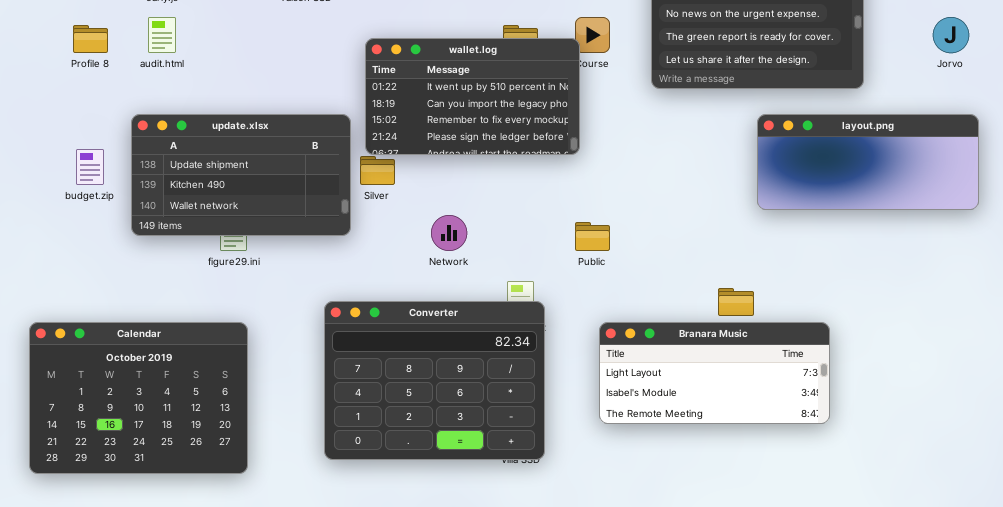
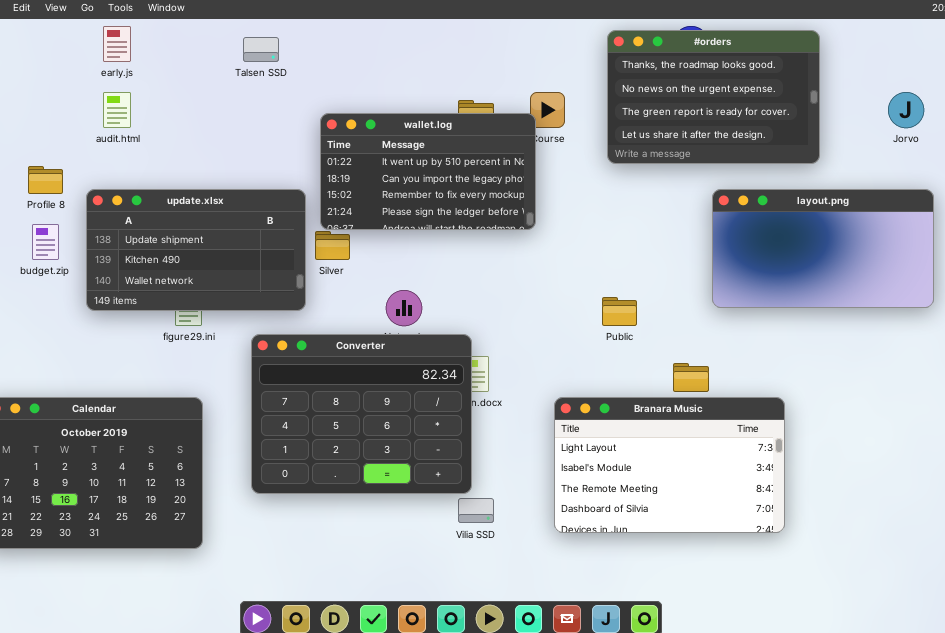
Profile 8: [73,25,108,53] -> [28,166,63,194], moved
layout.png: [757,114,979,210] -> [712,189,934,308], resized
Public: [575,222,610,251] -> [602,297,637,326], moved
Converter: [324,301,545,460] -> [251,334,472,494], moved
Branara Music: [599,322,830,424] -> [554,397,785,533], resized

